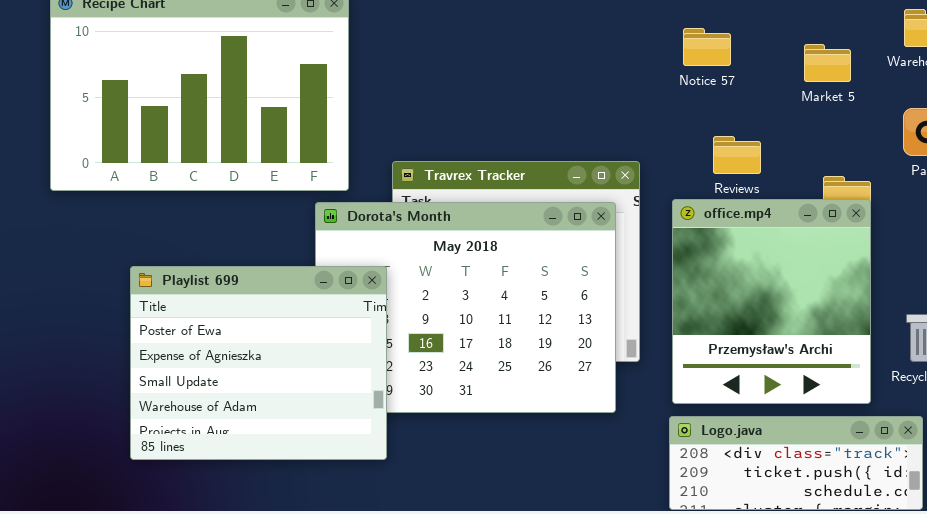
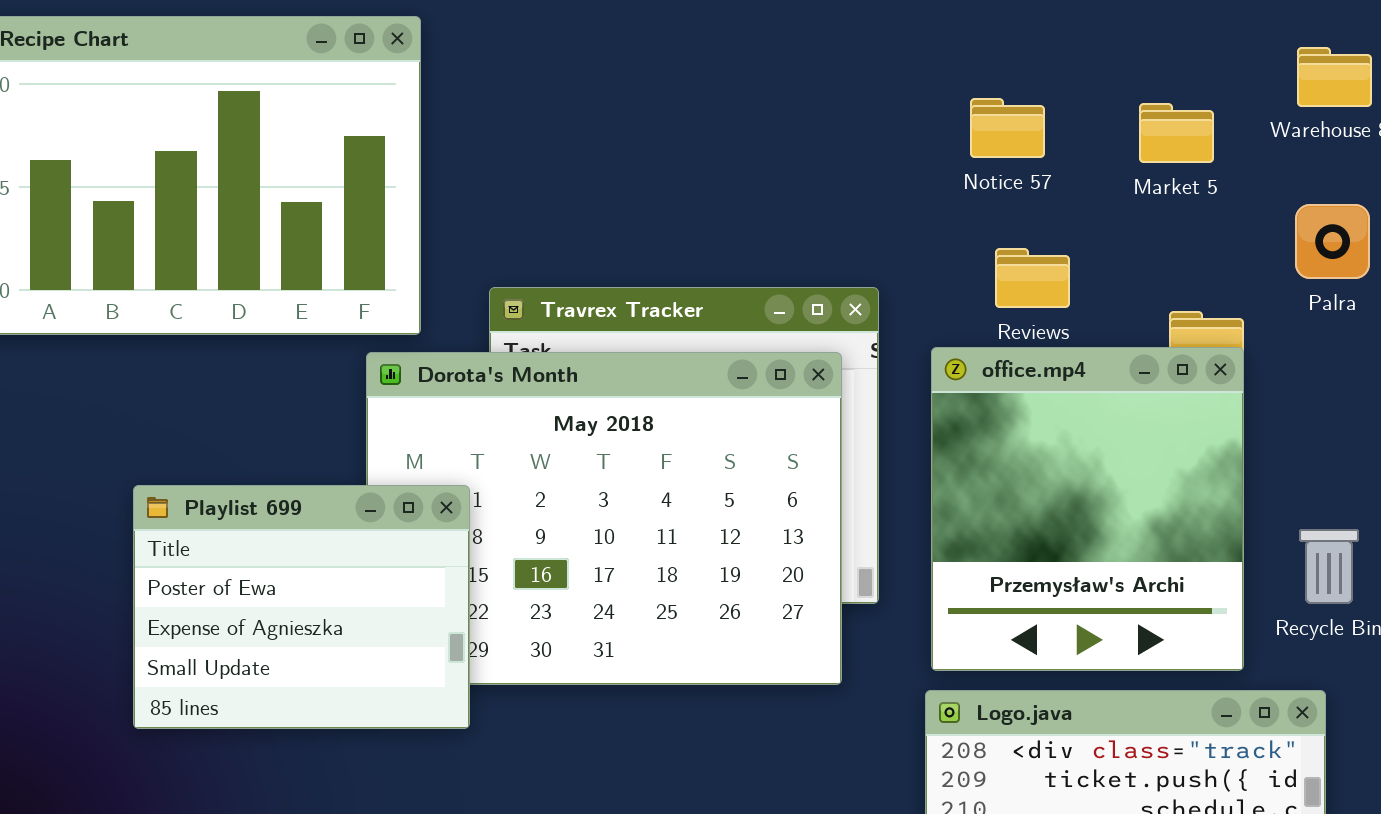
Notice 57: [683,28,731,66] -> [970,98,1045,158], moved
Playlist 699: [130,266,387,460] -> [133,485,470,729], moved, resized

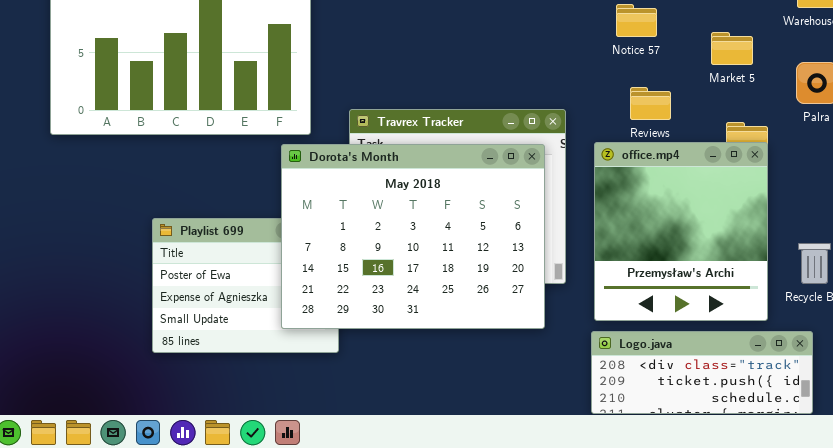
Market 5: [1139,103,1214,163] -> [711,32,753,65], moved
Dorota's Month: [366,352,842,685] -> [281,144,545,329], raised

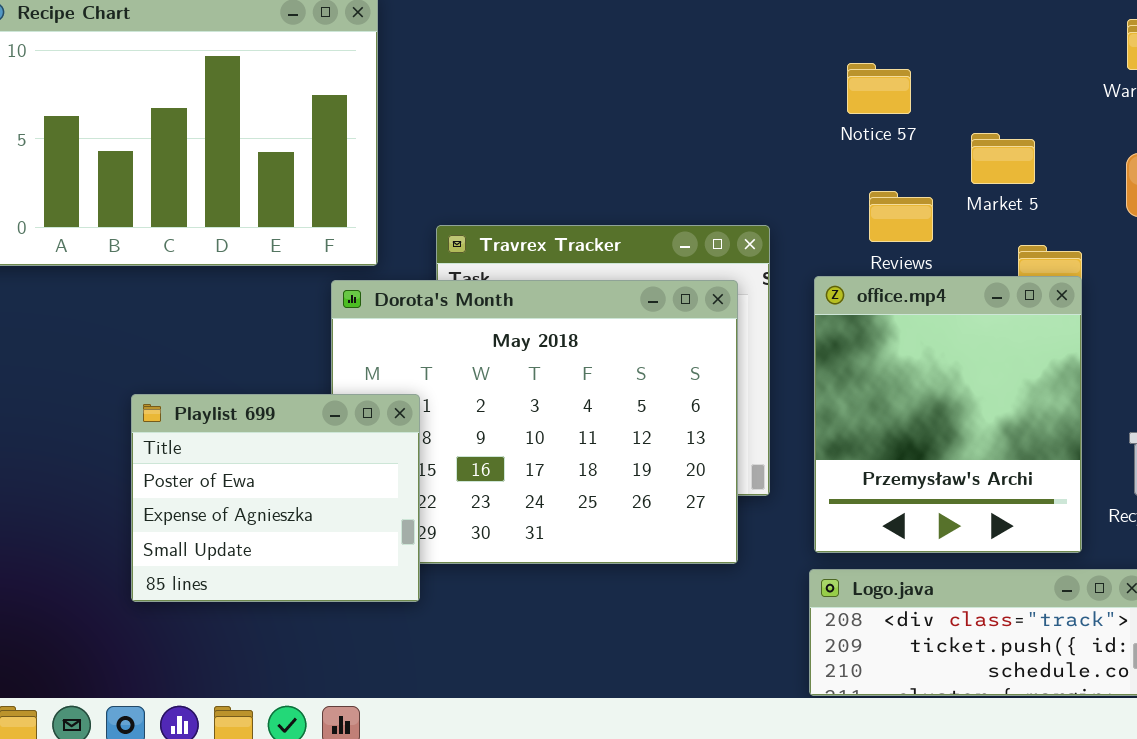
Market 5: [711,32,753,65] -> [971,133,1035,184], moved
Playlist 699: [152,218,339,353] -> [131,394,420,602], raised

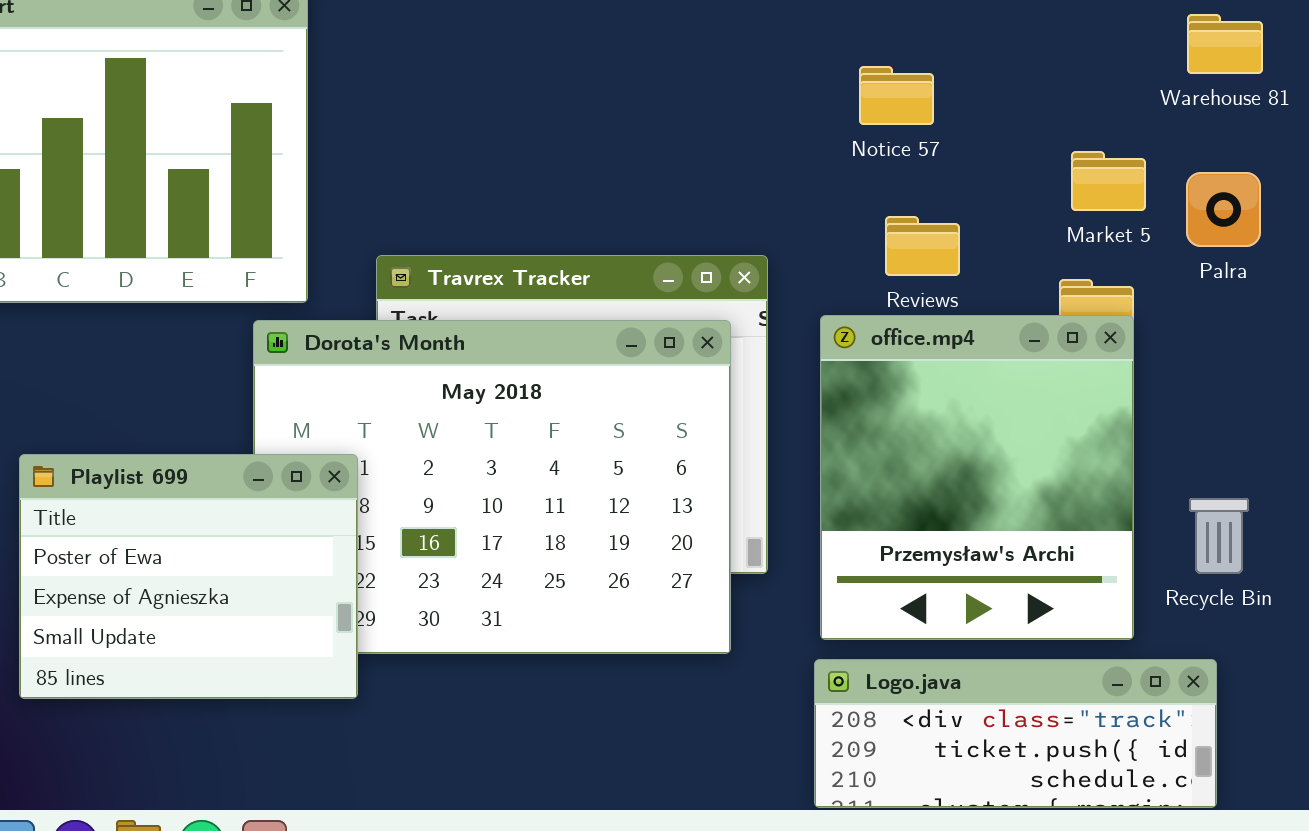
Market 5: [971,133,1035,184] -> [1071,151,1146,211], moved

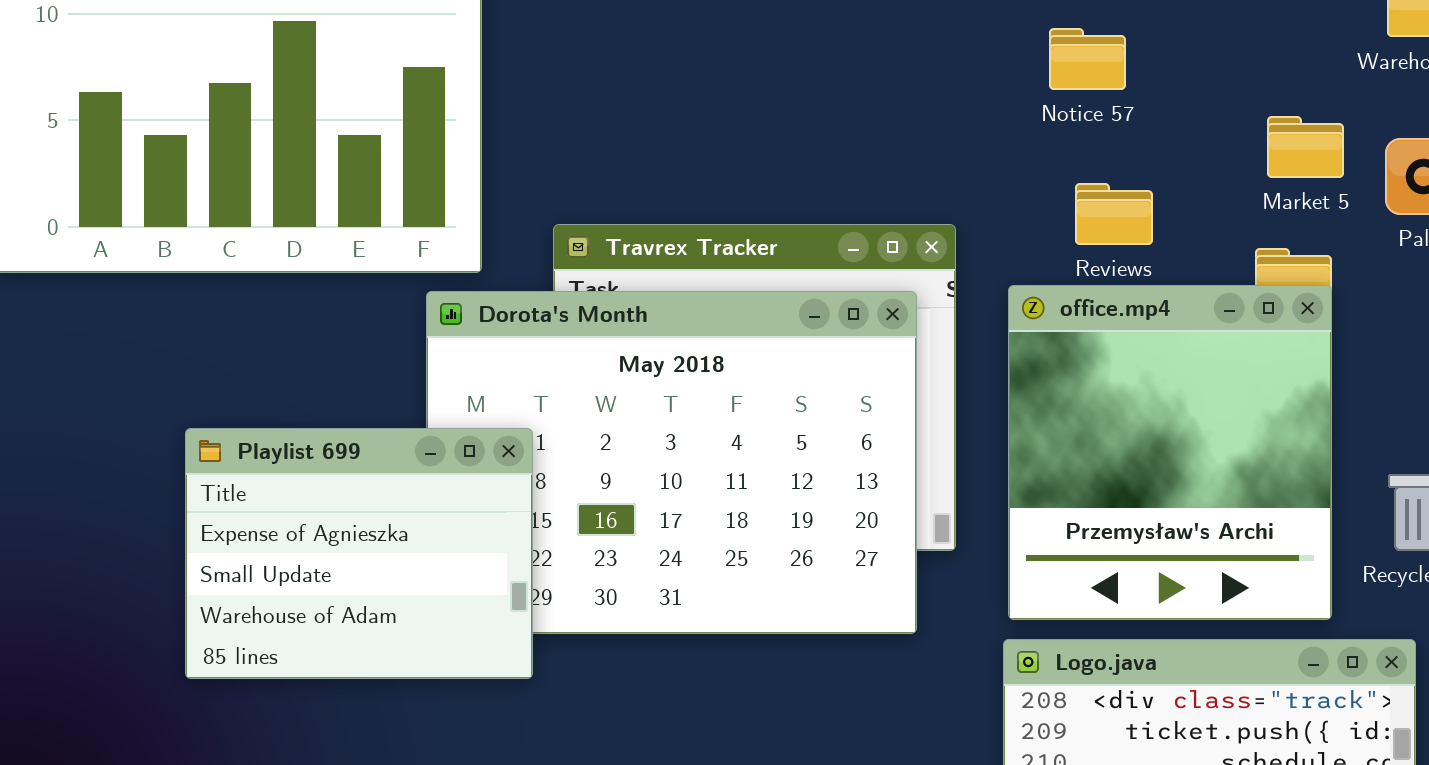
Playlist 699: [19,454,358,699] -> [185,428,533,679], scrolled down 1 row

